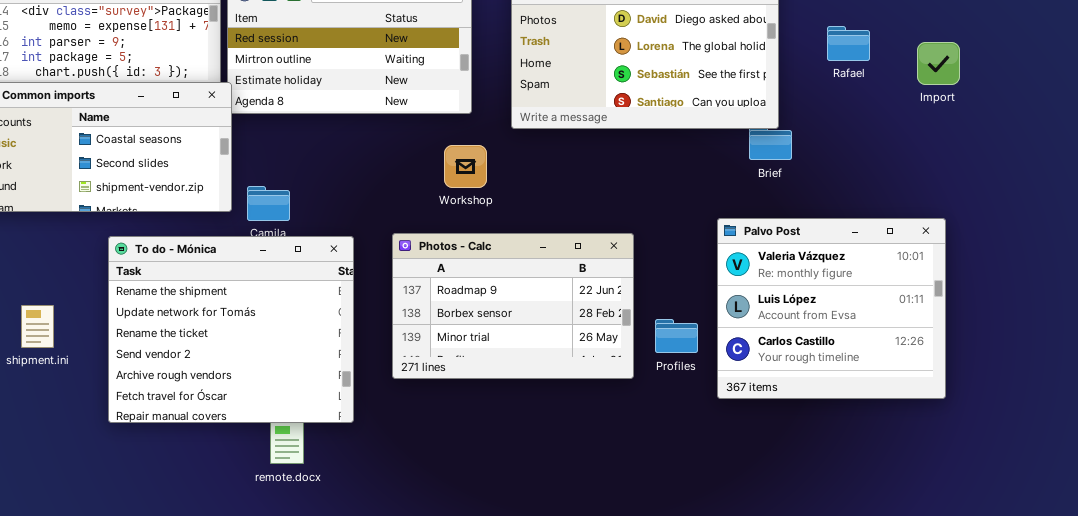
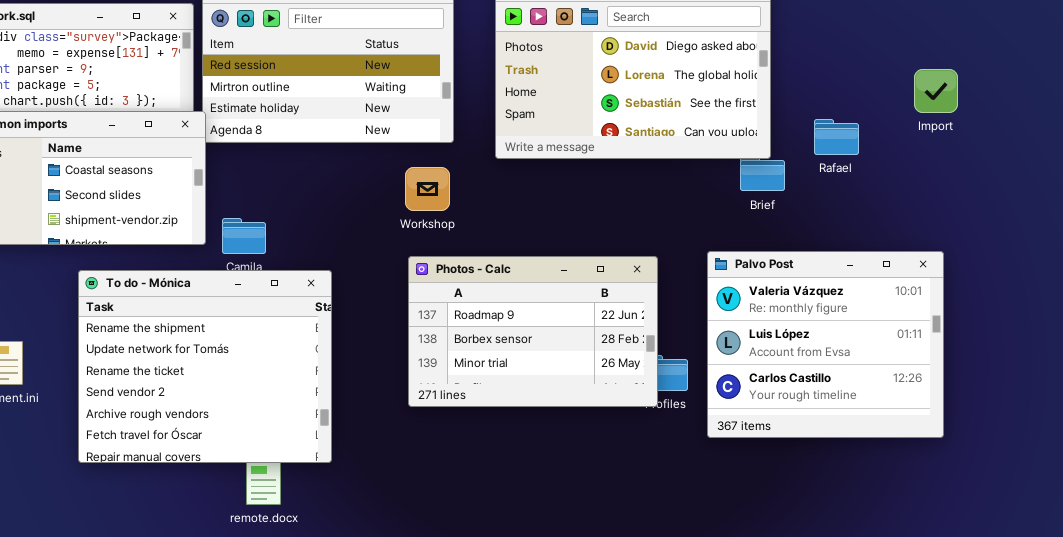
Rafael: [827,26,870,61] -> [814,119,859,155], moved
Workshop: [444,145,487,188] -> [405,167,450,211], moved
Photos - Calc: [392,233,634,379] -> [408,256,658,407], moved

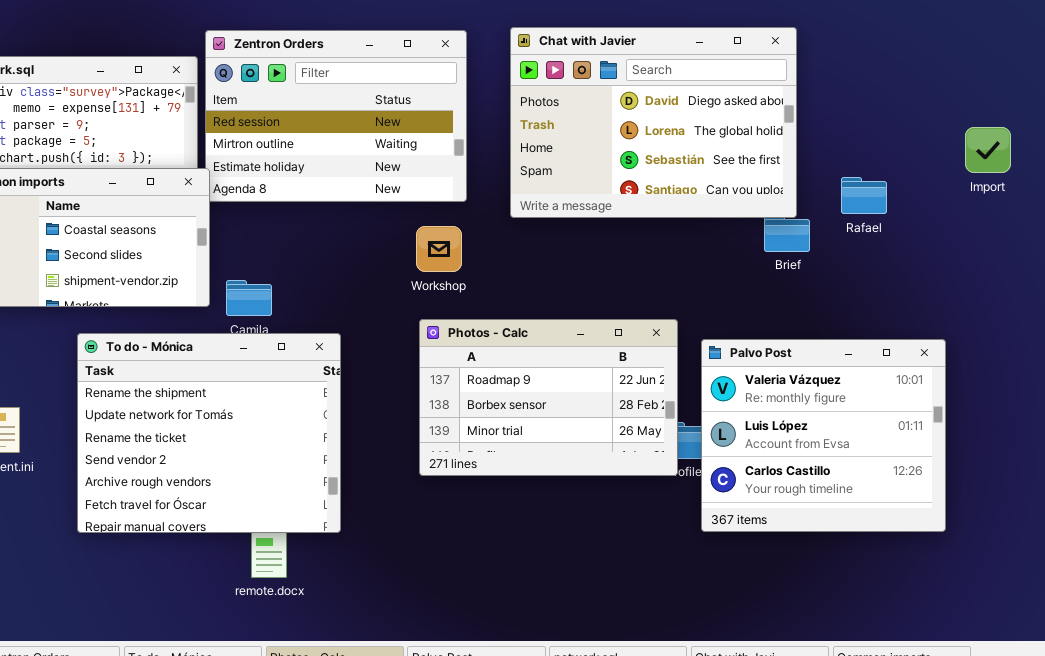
Import: [914,69,958,113] -> [965,127,1011,173], moved
Palvo Post: [707,251,944,438] -> [701,339,946,532], moved

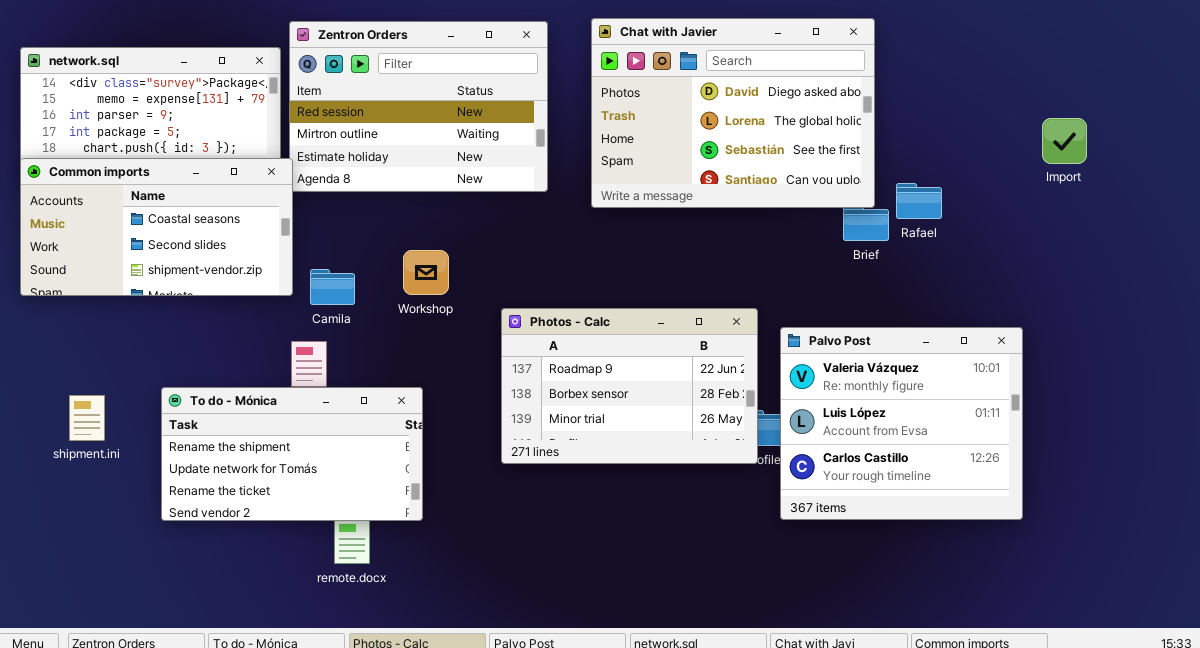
Rafael: [841,177,887,214] -> [896,183,942,219], moved
Workshop: [416,226,462,272] -> [403,250,449,295], moved
To do - Mónica: [77,333,341,533] -> [161,387,423,521], resized

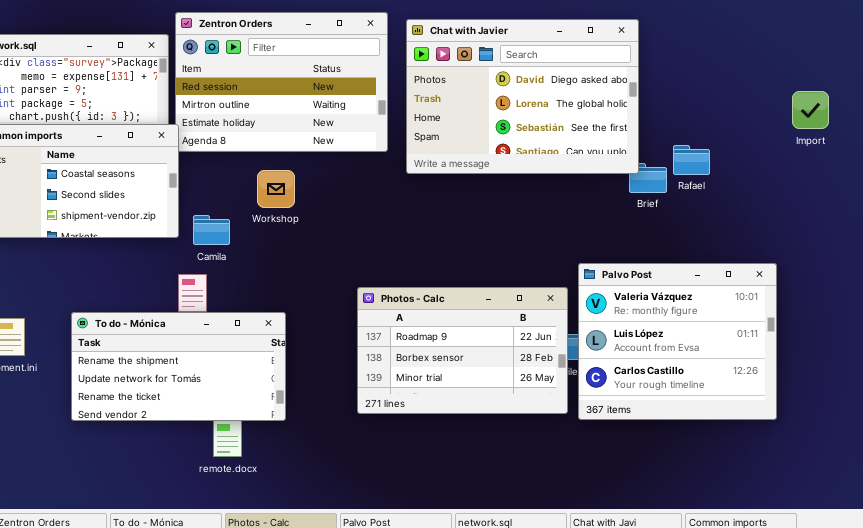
Chat with Javier: [591,18,875,208] -> [406,19,639,174], moved
Workshop: [403,250,449,295] -> [257,170,295,208], moved
Photos - Calc: [501,308,758,464] -> [357,287,568,414], moved

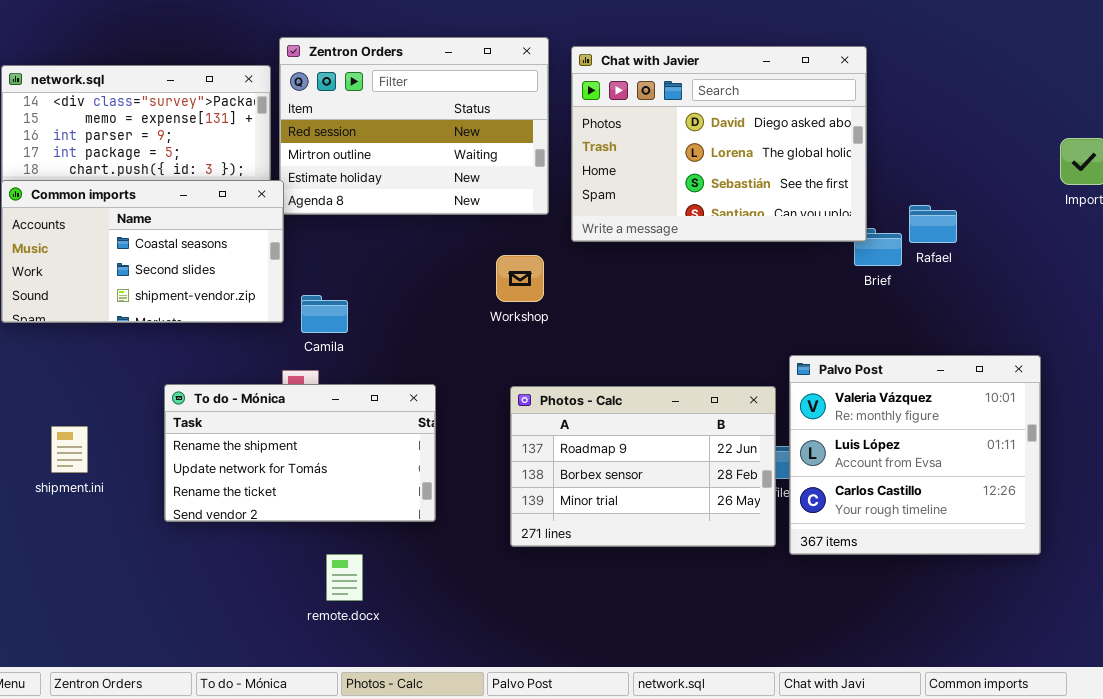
Workshop: [257,170,295,208] -> [496,255,544,302], moved
To do - Mónica: [71,312,286,421] -> [164,384,436,522], moved

